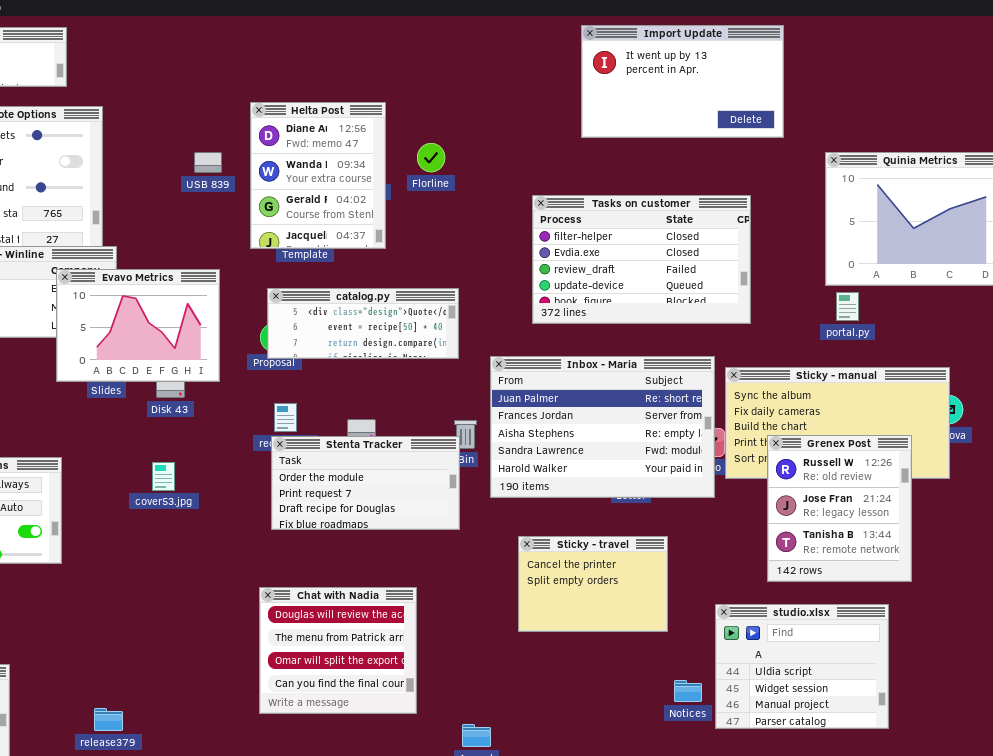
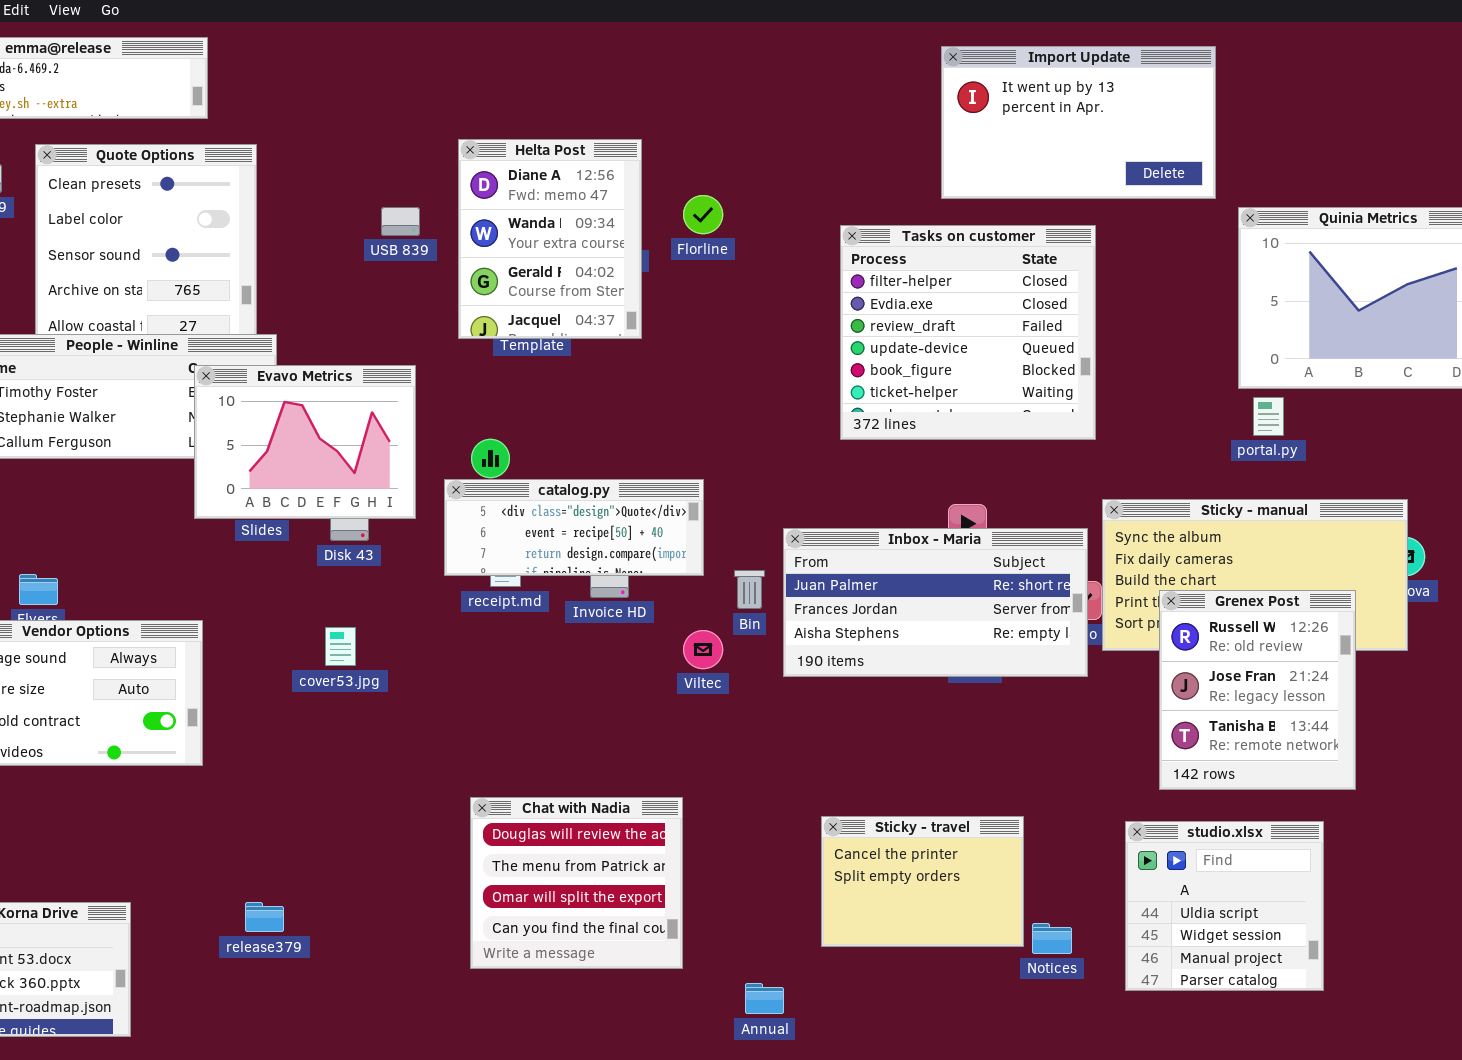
Import Update: [581,25,784,138] -> [941,46,1216,199], moved
Tasks on customer: [532,195,751,324] -> [840,225,1096,440], resized
catalog.py: [267,288,459,359] -> [444,479,704,576], moved
Inbox - Maria: [490,356,715,498] -> [783,528,1088,677], resized
Stenta Tracker: [271,436,460,530] -> none, closed
Sticky - travel: [518,536,668,632] -> [821,816,1024,947], moved
studio.xlsx: [715,604,889,729] -> [1125,821,1324,991], resized
release379: [94,708,123,731] -> [245,902,284,932], moved

